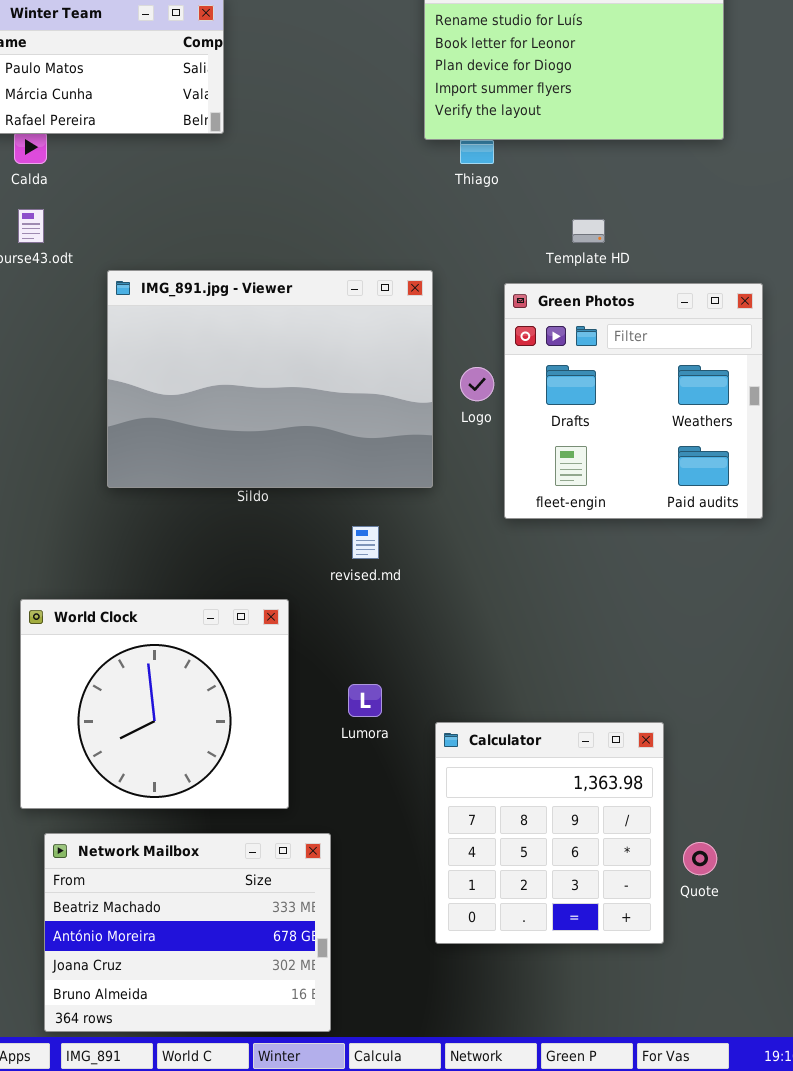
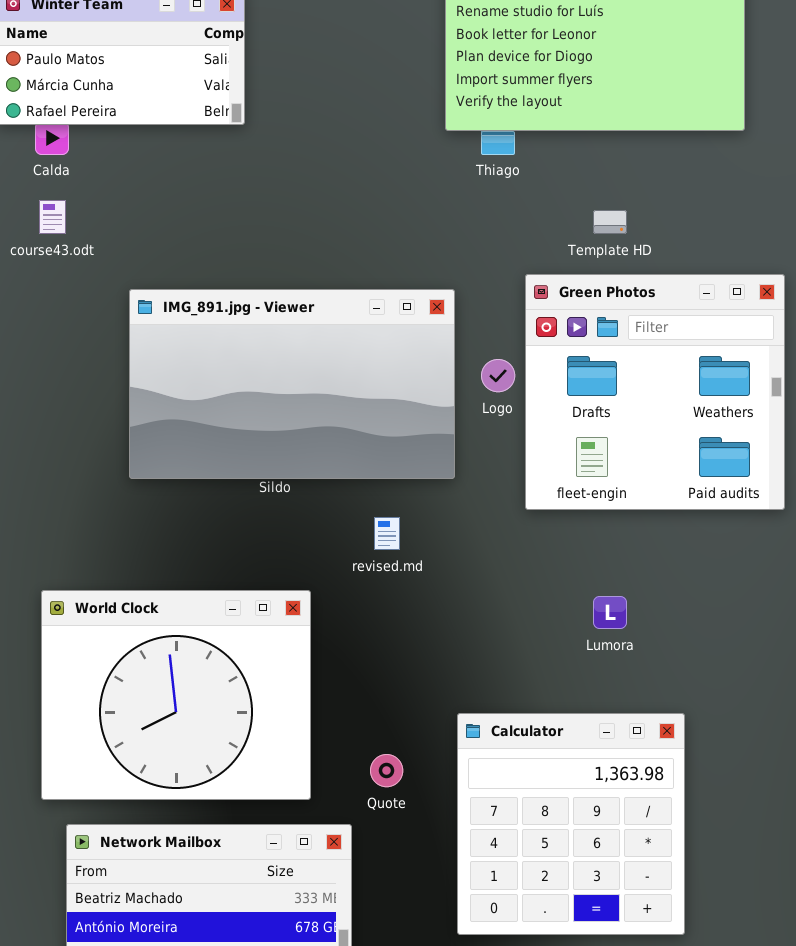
IMG_891.jpg - Viewer: [107,270,433,488] -> [129,289,455,479], resized
Lumora: [348,684,382,717] -> [593,596,627,629], moved
Quote: [683,842,717,875] -> [370,754,403,787], moved

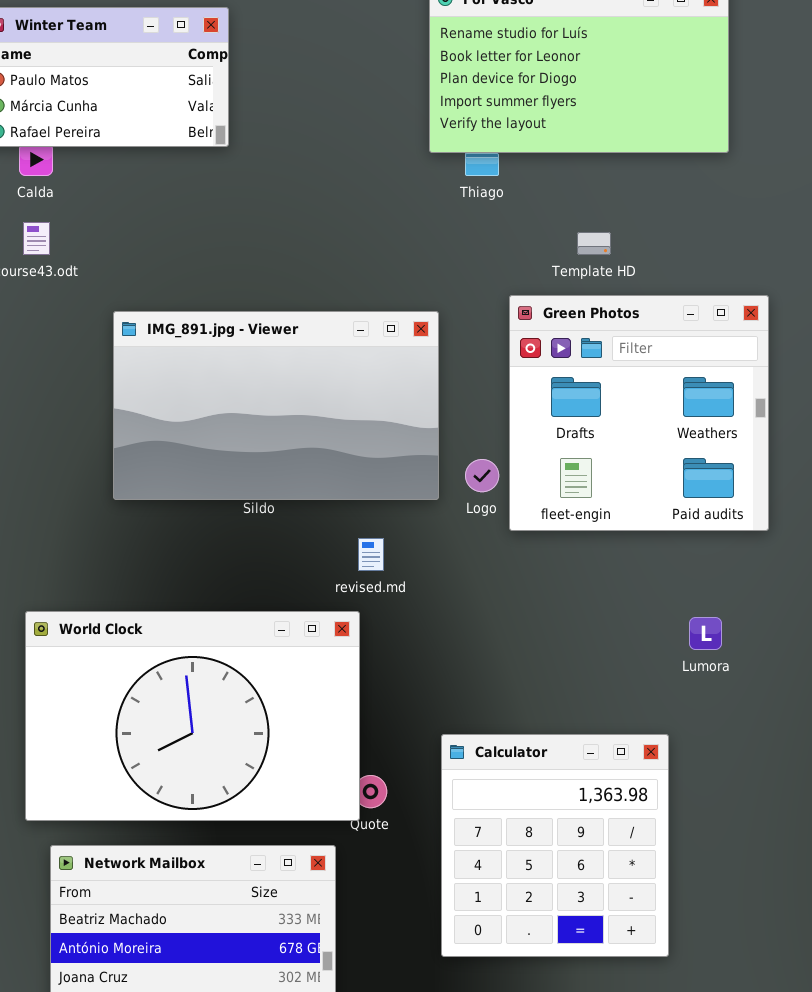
Logo: [481,359,515,392] -> [465,459,499,492], moved
World Clock: [41,590,311,800] -> [25,611,360,821], resized
Lumora: [593,596,627,629] -> [689,617,722,650], moved

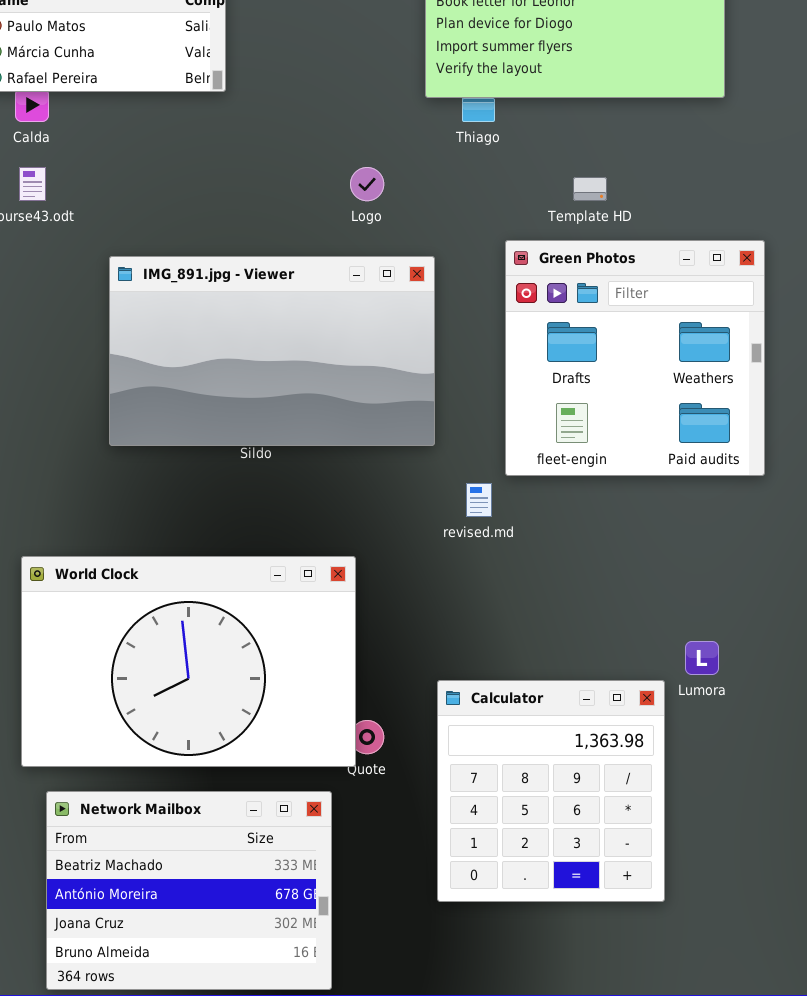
Logo: [465,459,499,492] -> [350,167,384,201], moved
revised.md: [358,538,384,571] -> [466,483,492,517], moved
Lumora: [689,617,722,650] -> [685,641,719,675], moved

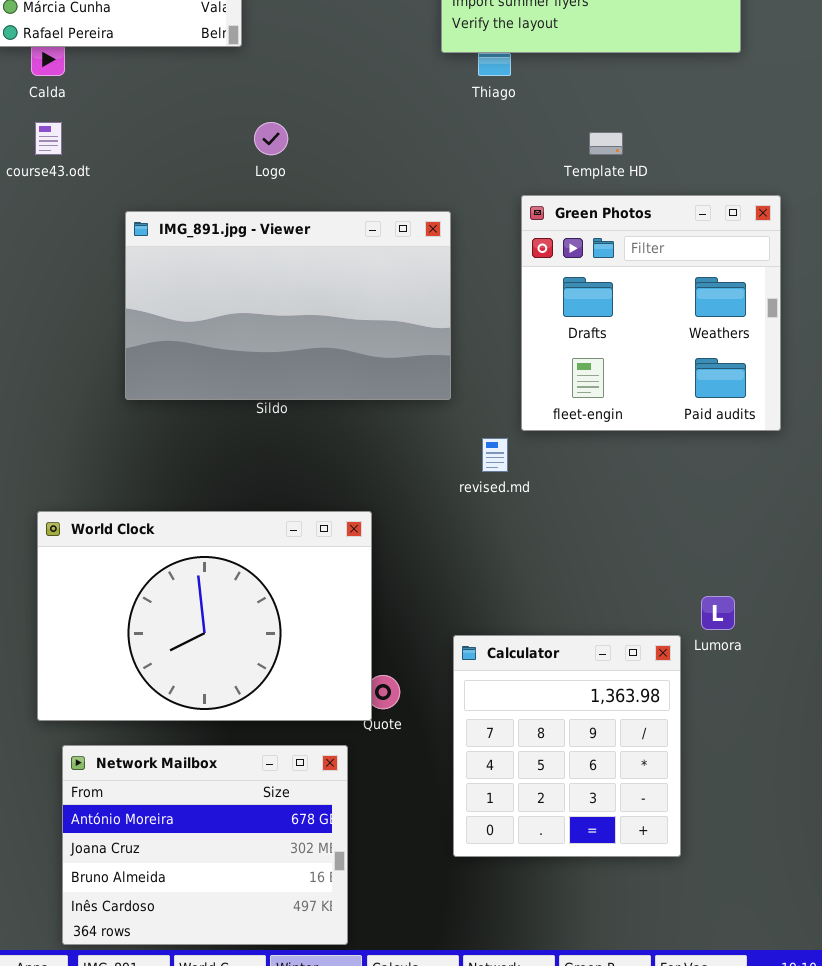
Logo: [350,167,384,201] -> [254,122,288,155], moved
Network Mailbox: [46,791,332,990] -> [62,745,348,945], scrolled down 1 row

